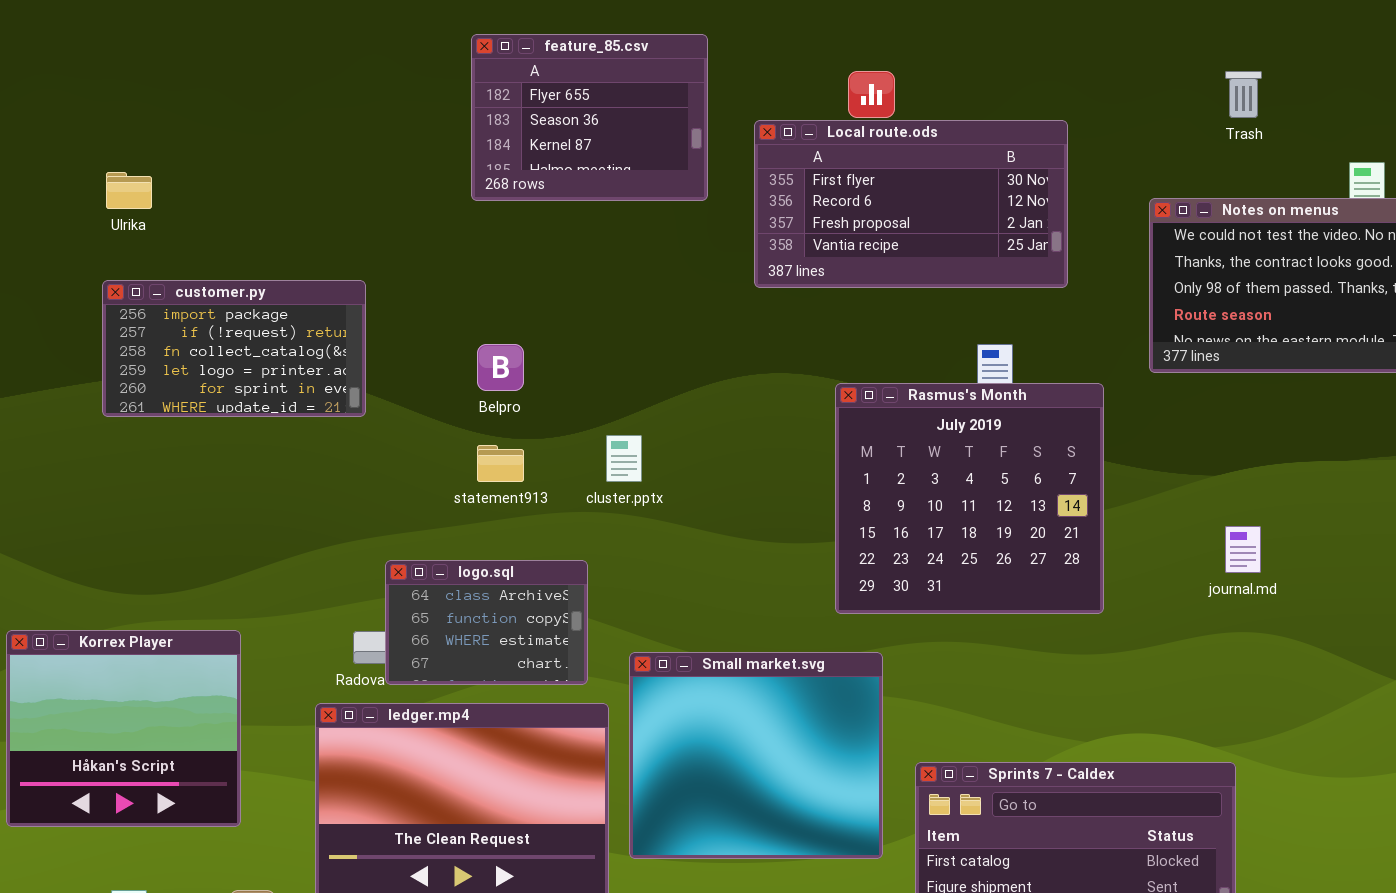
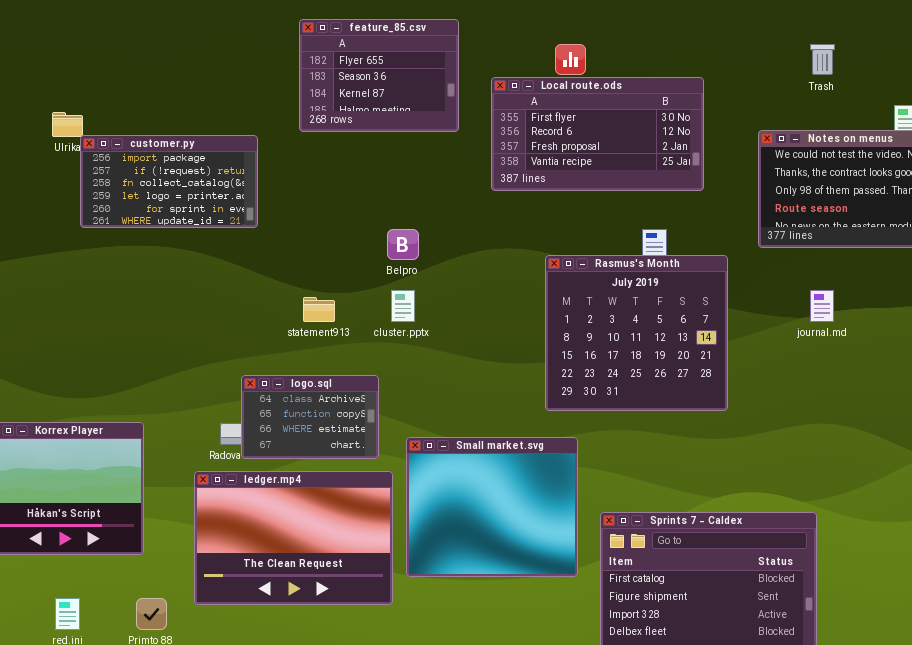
customer.py: [102,280,366,417] -> [80,135,258,228], moved
Belpro: [477,344,524,391] -> [387,229,419,260], moved
journal.md: [1225,526,1261,573] -> [810,290,834,322], moved

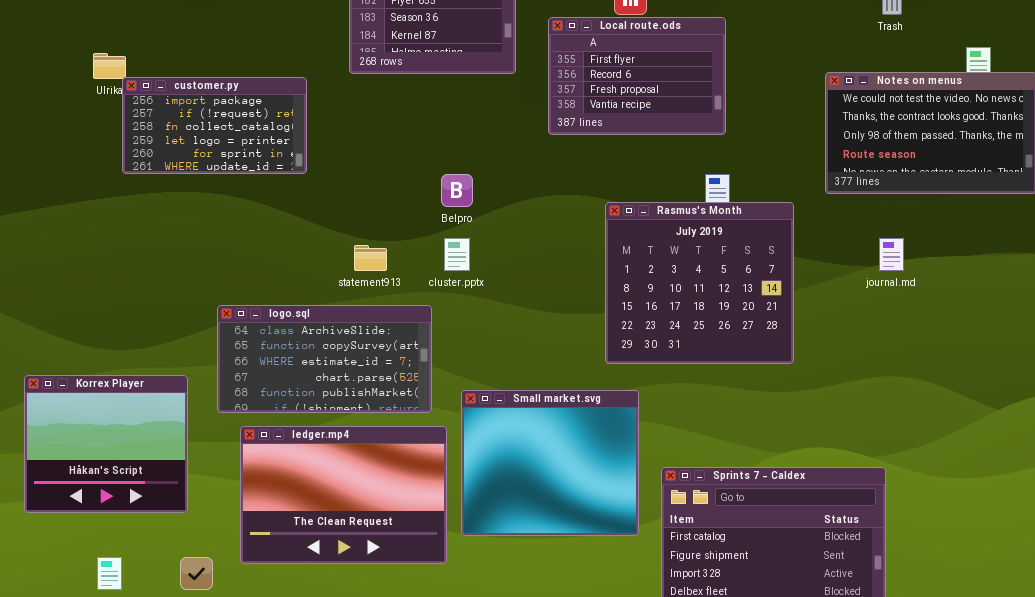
Local route.ods: [491,77,704,191] -> [548,17,726,135], resized
logo.sql: [241,375,379,459] -> [217,305,432,413], resized

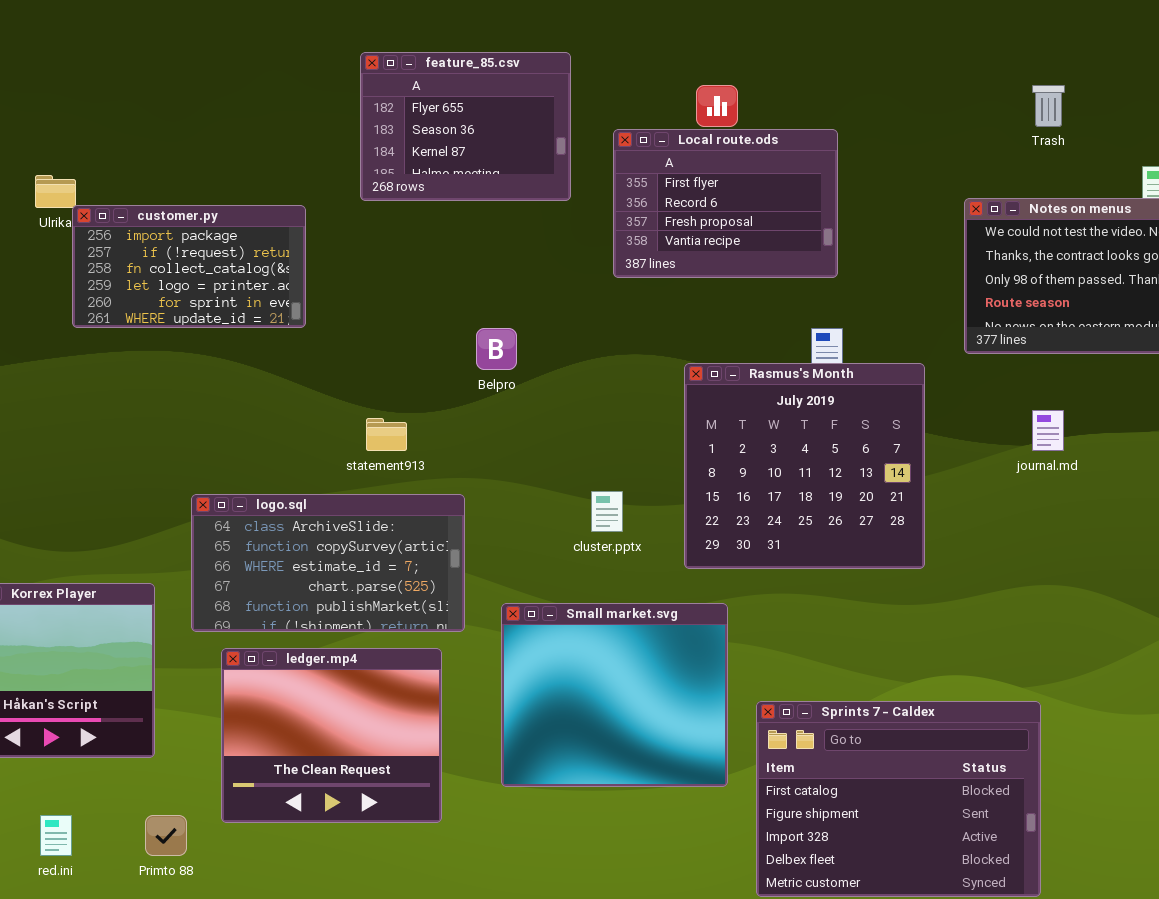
cluster.pptx: [444,238,470,271] -> [591,491,623,532], moved
ledger.mp4: [240,426,447,564] -> [221,648,442,823], resized

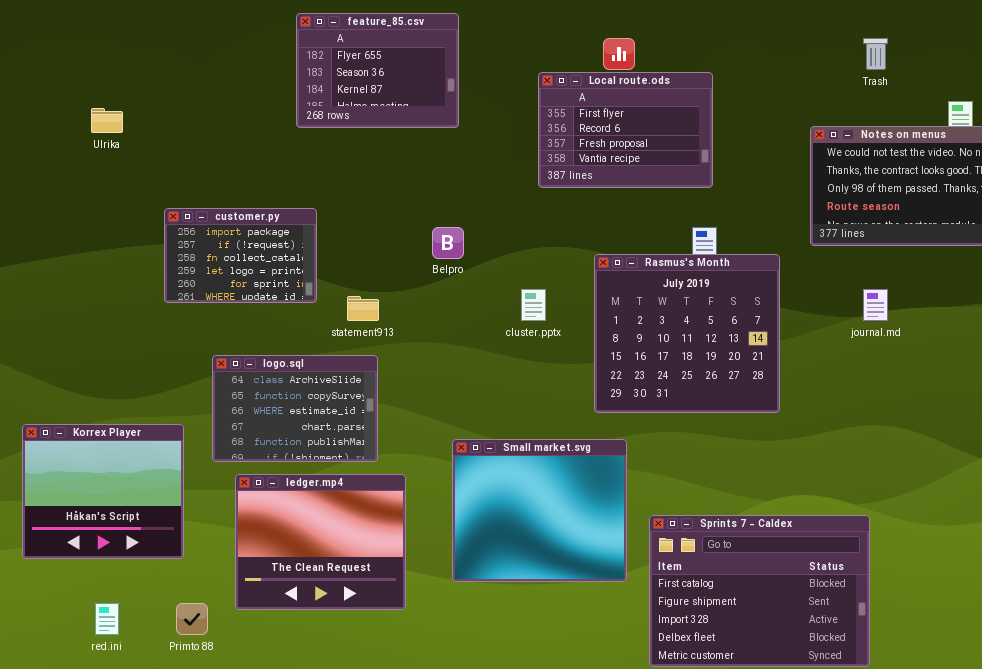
feature_85.csv: [360,52,571,201] -> [296,13,459,128], moved
customer.py: [72,205,306,328] -> [164,208,317,303], moved, resized
cluster.pptx: [591,491,623,532] -> [521,289,546,321], moved
logo.sql: [191,494,465,632] -> [212,355,378,462], resized

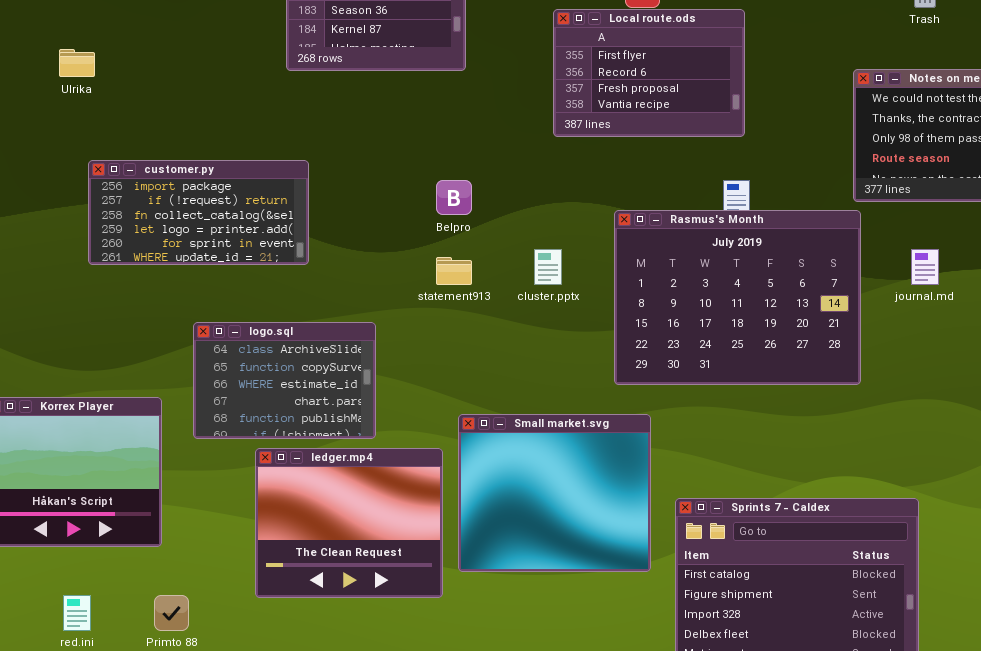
customer.py: [164,208,317,303] -> [88,160,309,265], resized
Rasmus's Month: [594,254,780,413] -> [614,210,861,385], resized
statement913: [347,296,379,321] -> [436,257,472,285], moved
ledger.mp4: [235,474,406,610] -> [255,448,443,598], moved

